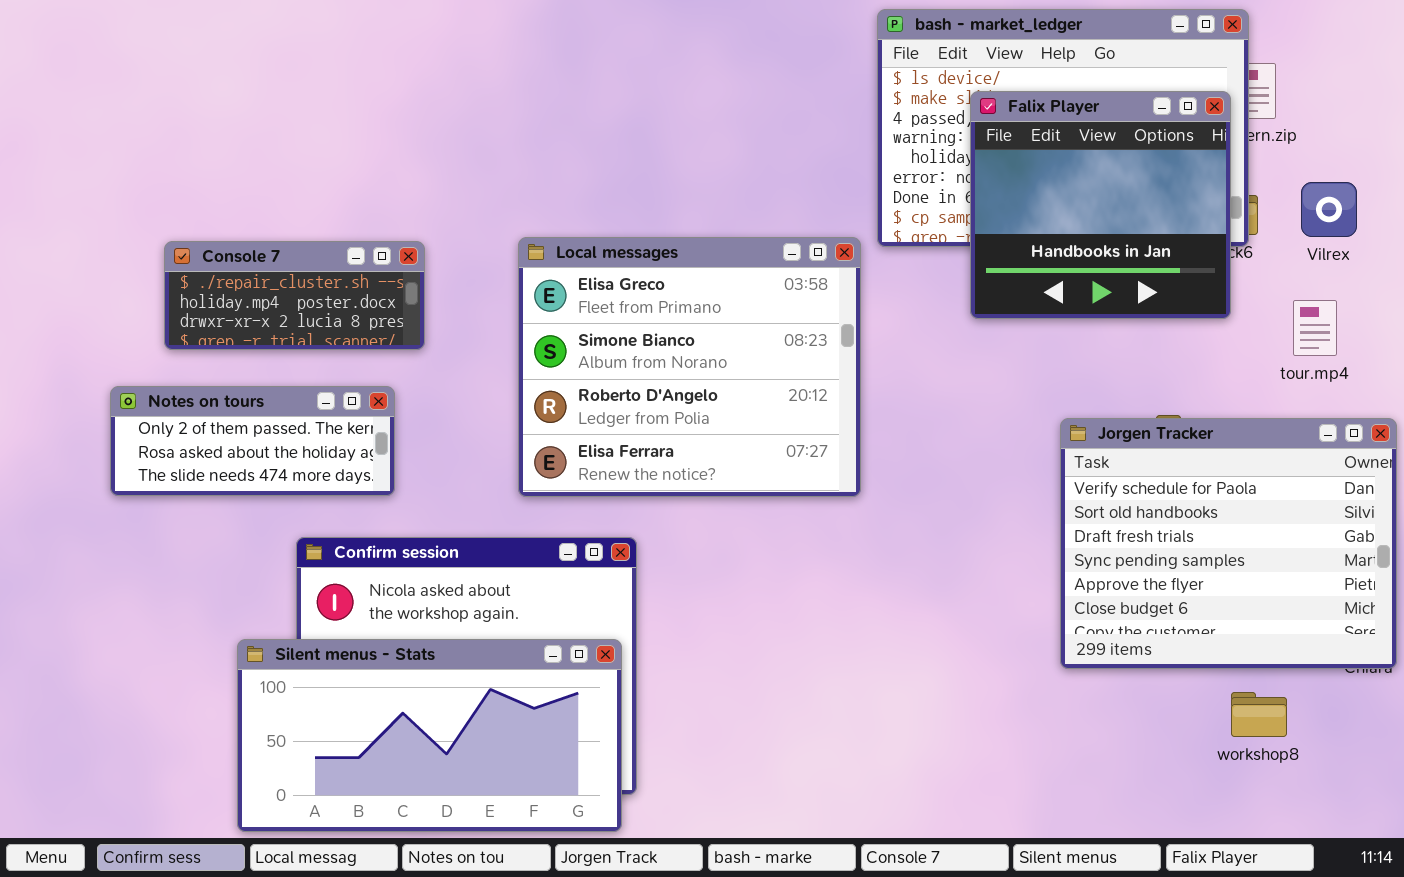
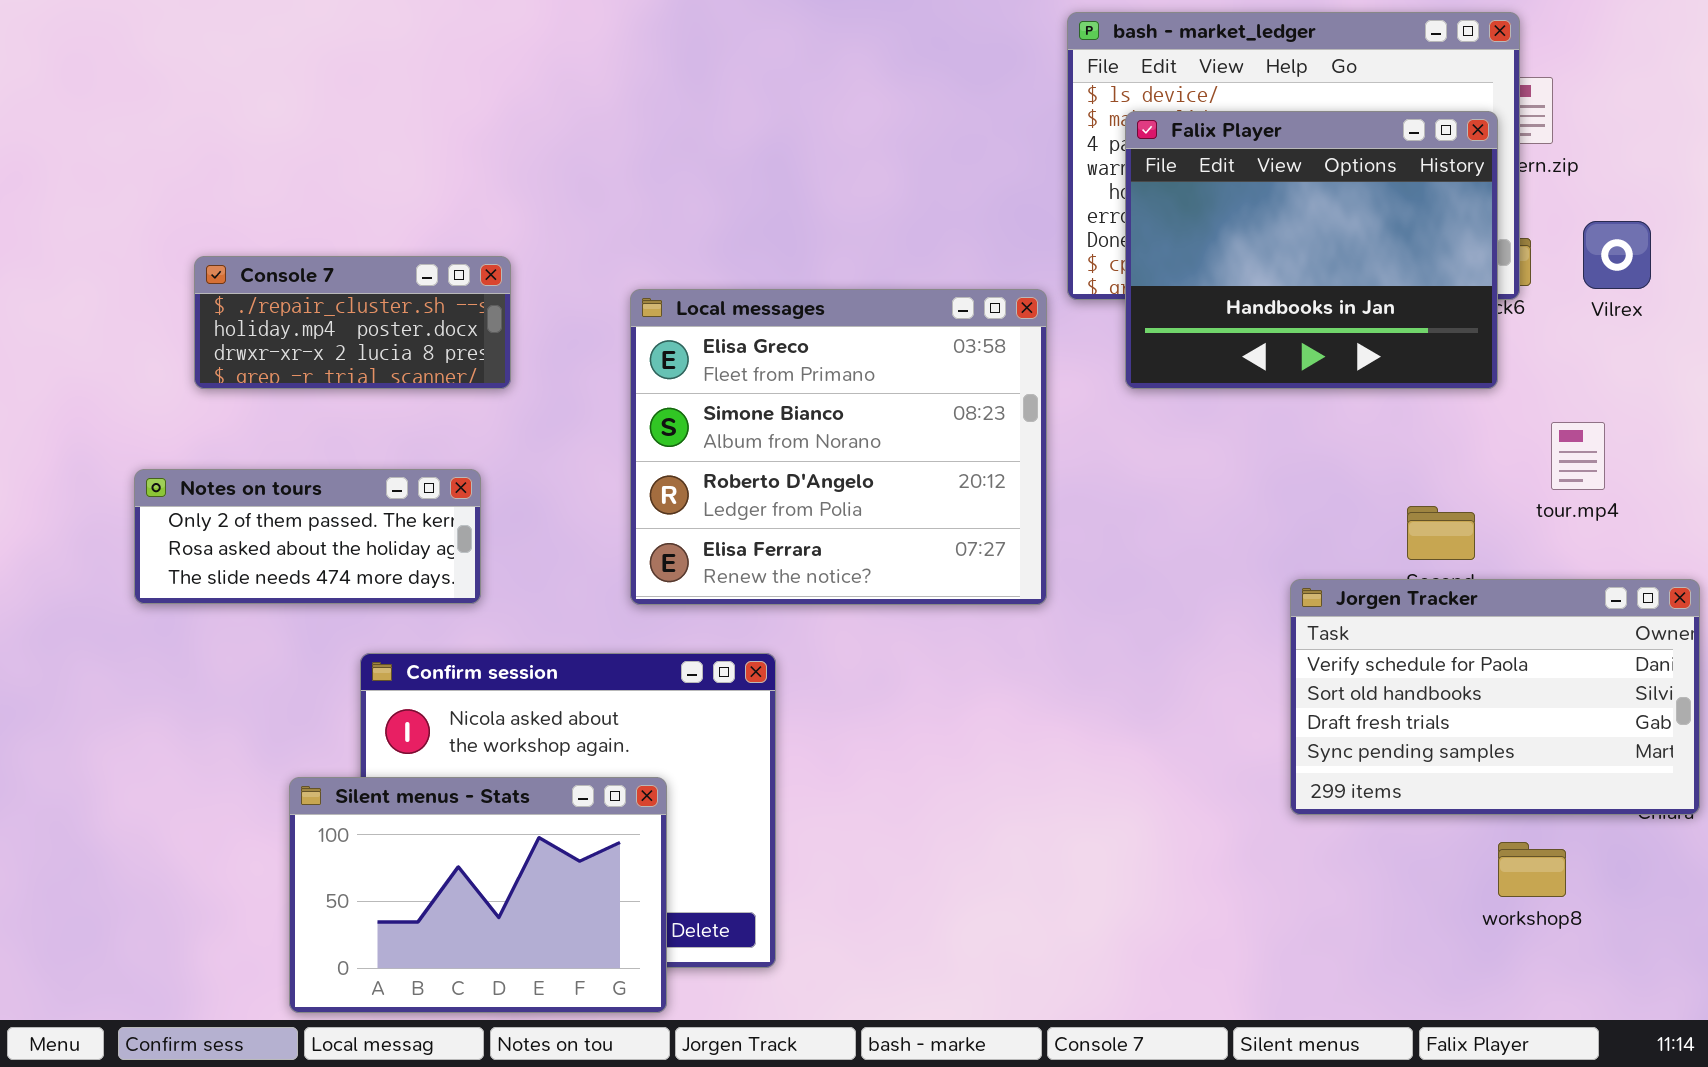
Falix Player: [970,91,1231,319] -> [1125,111,1498,389], resized
Console 7: [164,241,425,350] -> [194,256,511,389], moved
tour.mp4: [1293,300,1337,356] -> [1551,422,1605,490], moved
Jorgen Tracker: [1060,418,1397,669] -> [1290,579,1700,815], resized
Silent menus - Stats: [237,639,622,832] -> [289,777,667,1013], resized

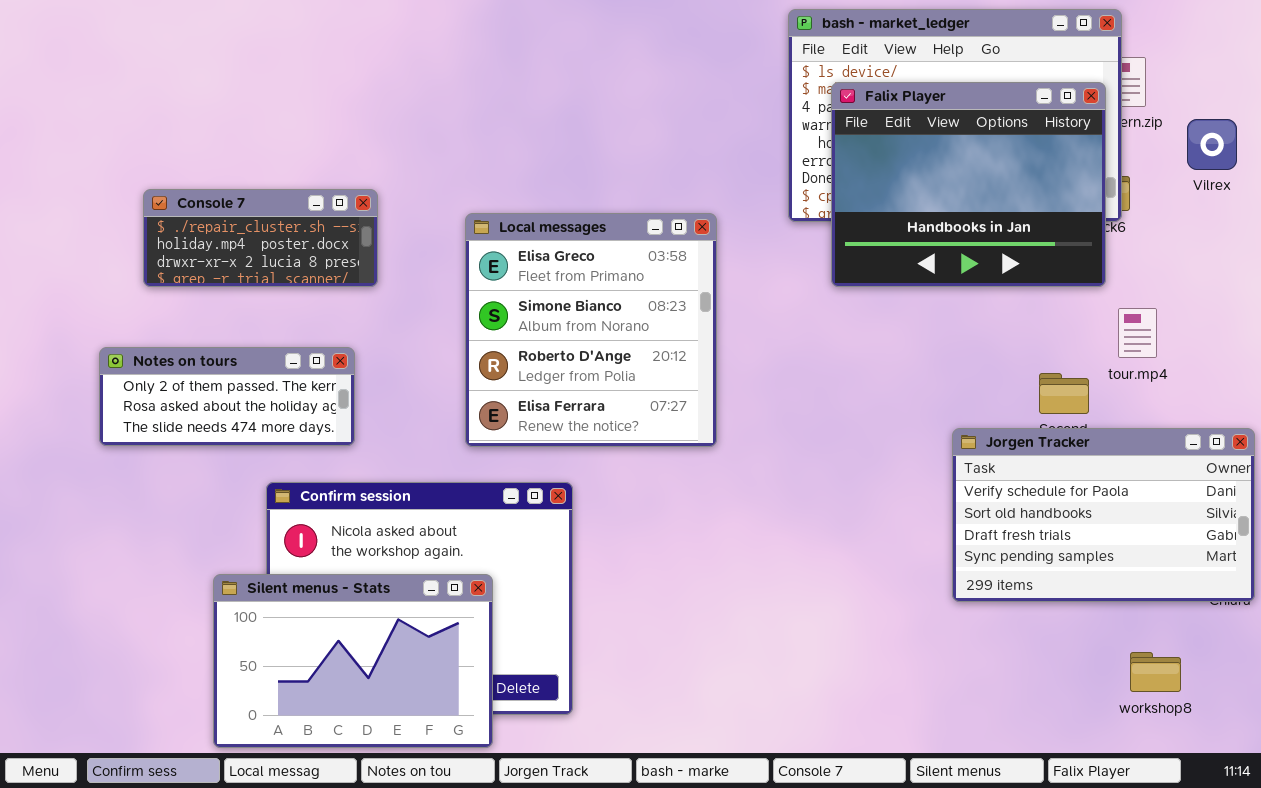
Vilrex: [1583,221,1651,289] -> [1187,119,1237,170], moved
Local messages: [630,289,1047,605] -> [465,213,717,447], resized
tour.mp4: [1551,422,1605,490] -> [1118,308,1157,358], moved
workshop8: [1498,842,1566,897] -> [1130,652,1181,692], moved

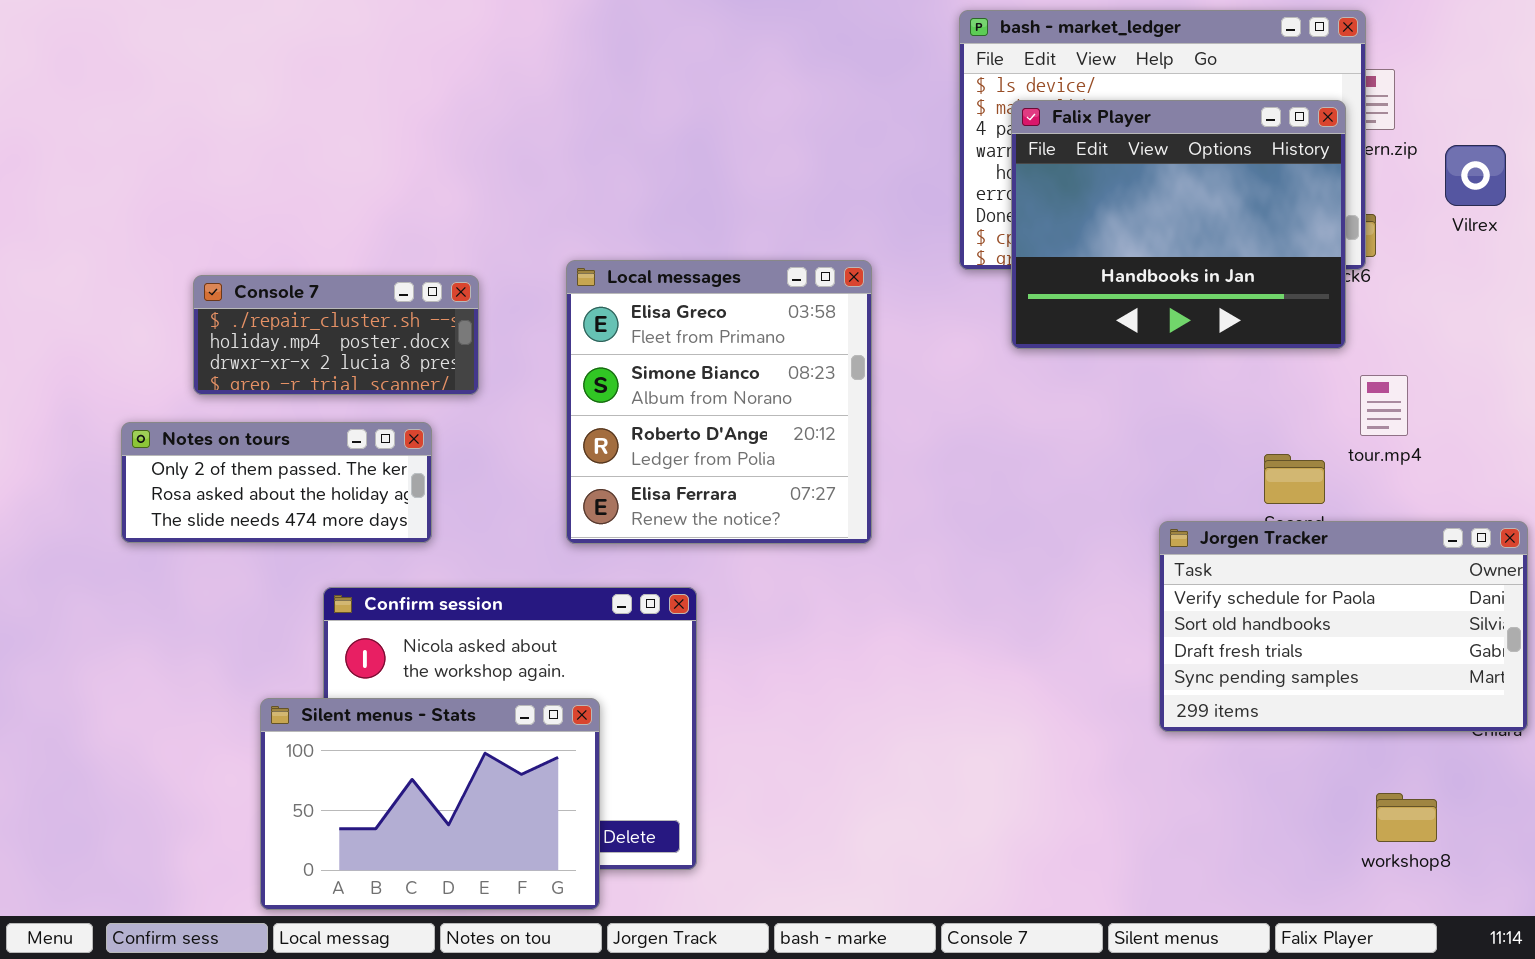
Console 7: [143,189,378,287] -> [193,275,479,395], moved

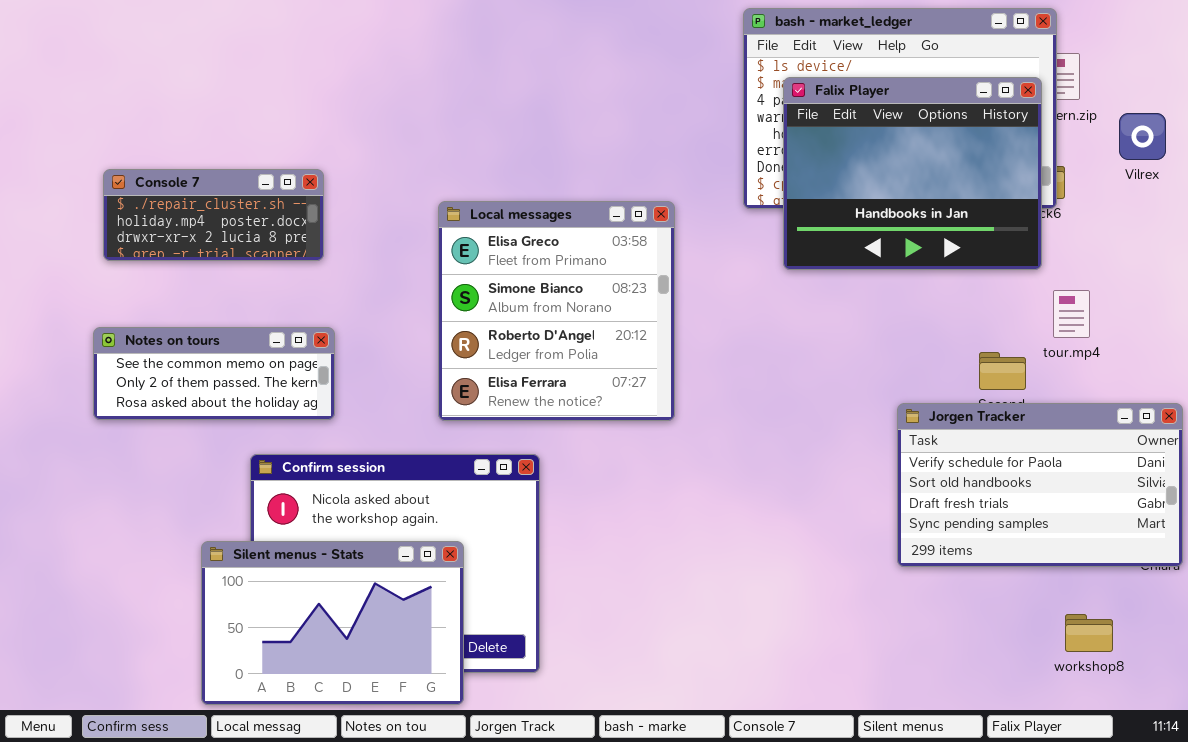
Console 7: [193,275,479,395] -> [103,169,324,261], moved
Notes on tours: [121,422,432,543] -> [93,327,335,420], scrolled up 1 row

